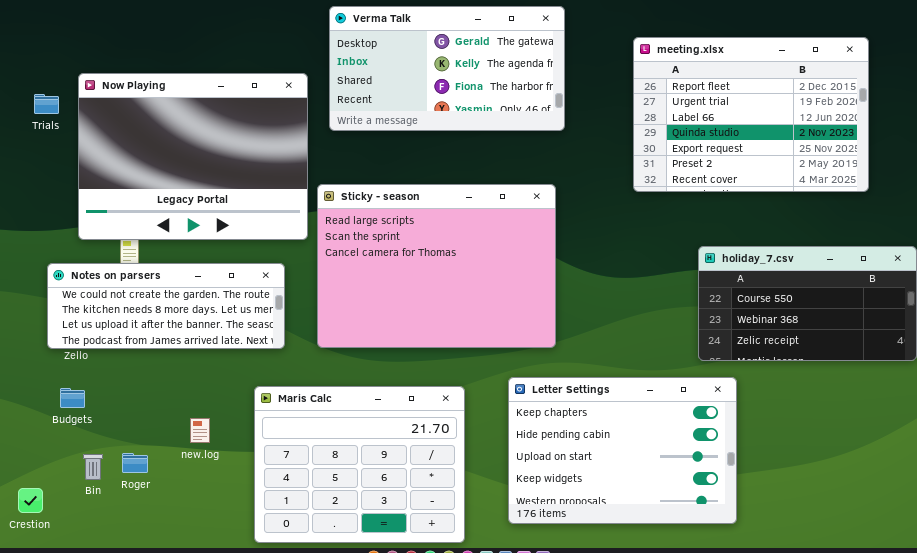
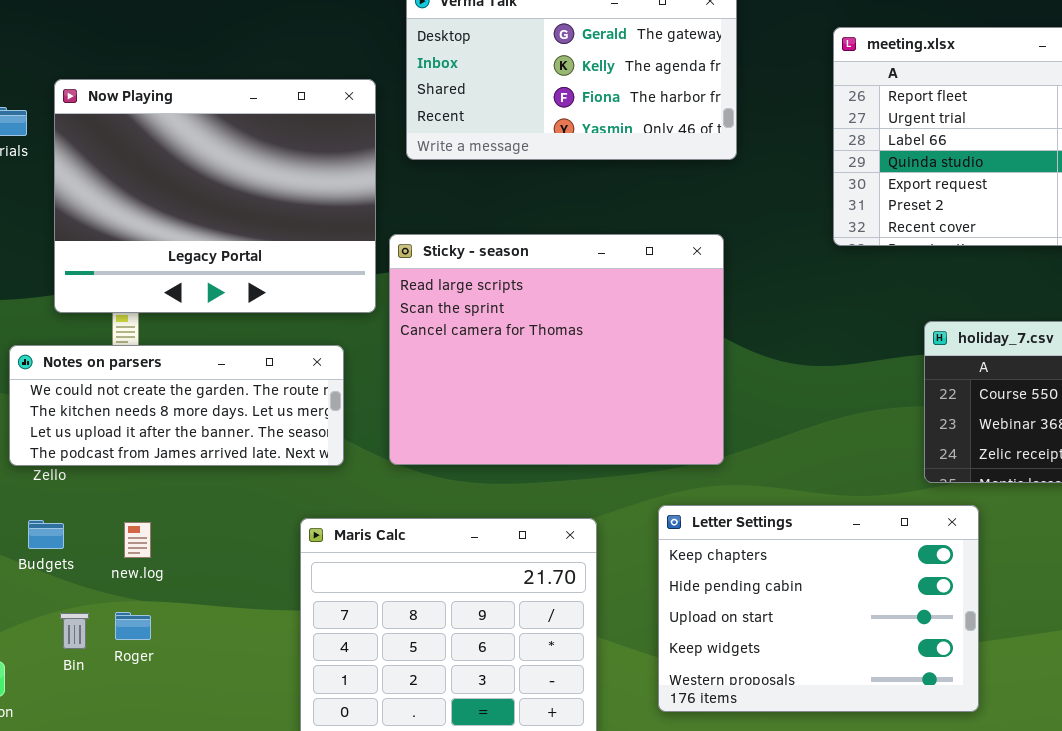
new.log: [190,418,210,443] -> [124,522,151,558], moved

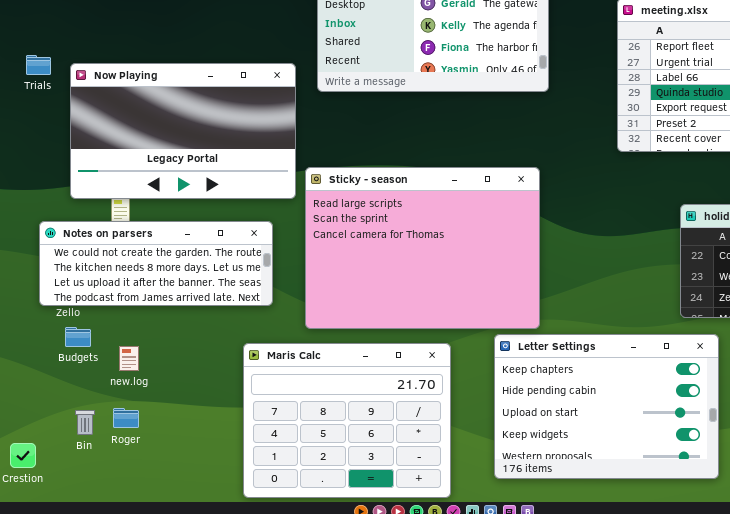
Now Playing: [54,79,376,313] -> [70,63,296,199], resized
Sticky - season: [389,234,724,465] -> [305,167,540,329], moved
Budgets: [28,520,64,549] -> [65,327,91,347], moved

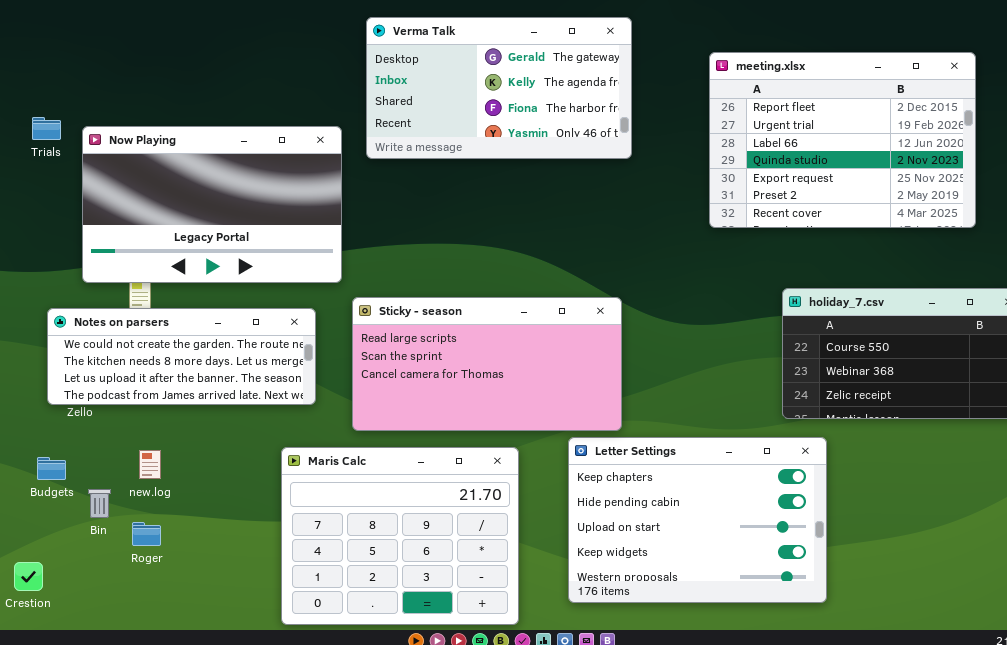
Sticky - season: [305,167,540,329] -> [352,297,622,431], resized
Budgets: [65,327,91,347] -> [37,457,66,480], moved
Bin: [75,410,95,435] -> [88,489,111,518], moved

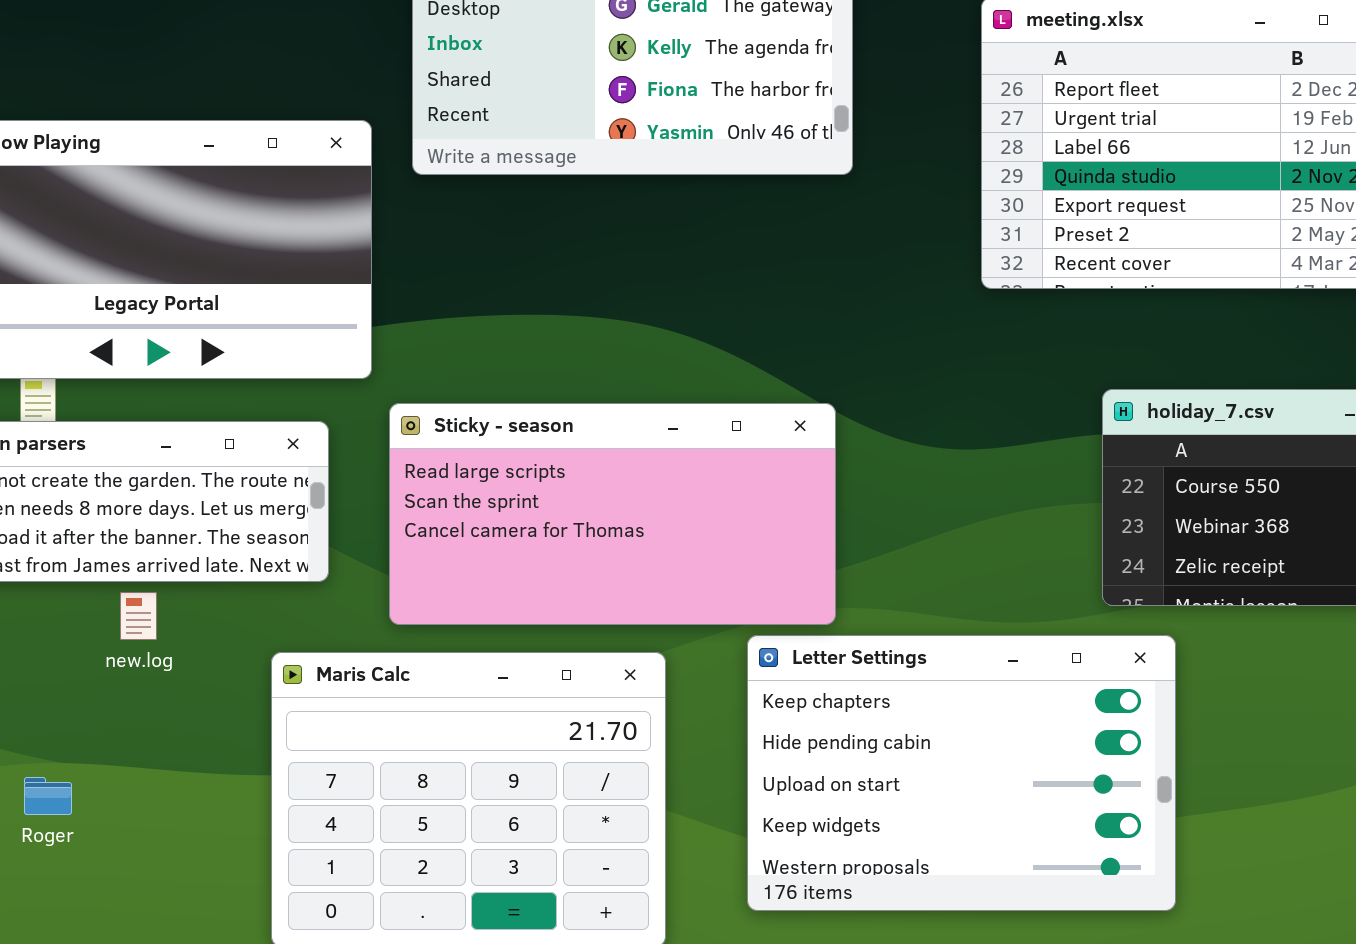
new.log: [139,450,161,479] -> [120,592,157,640], moved

